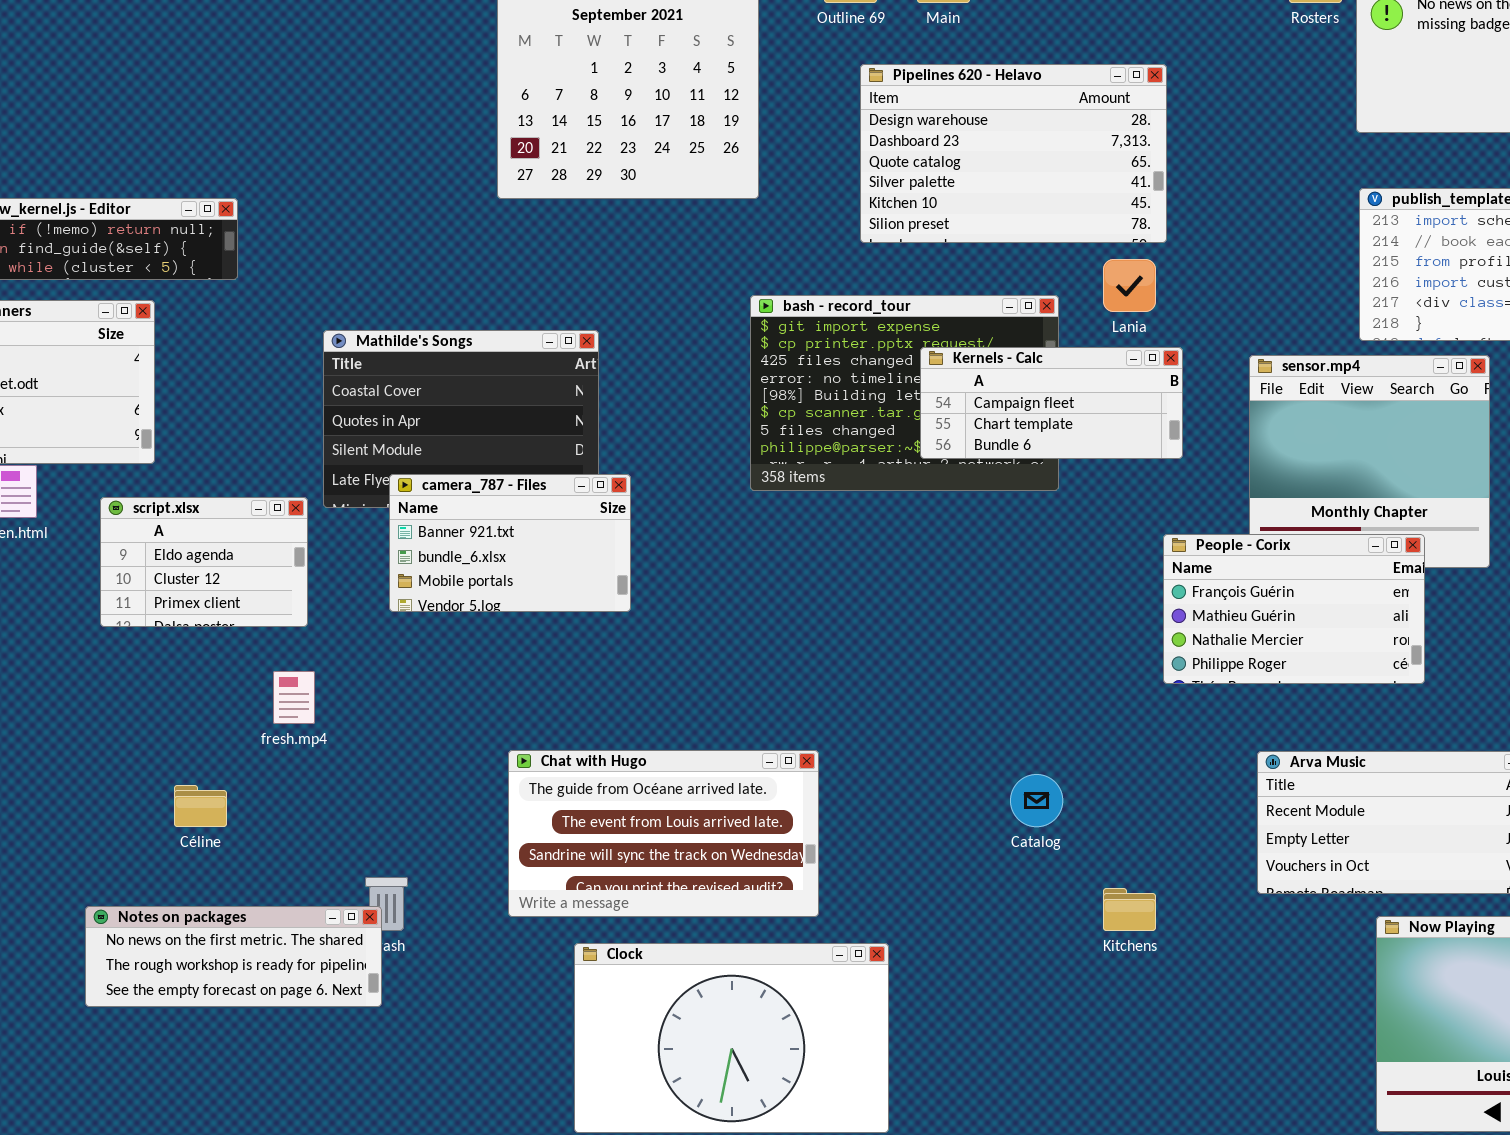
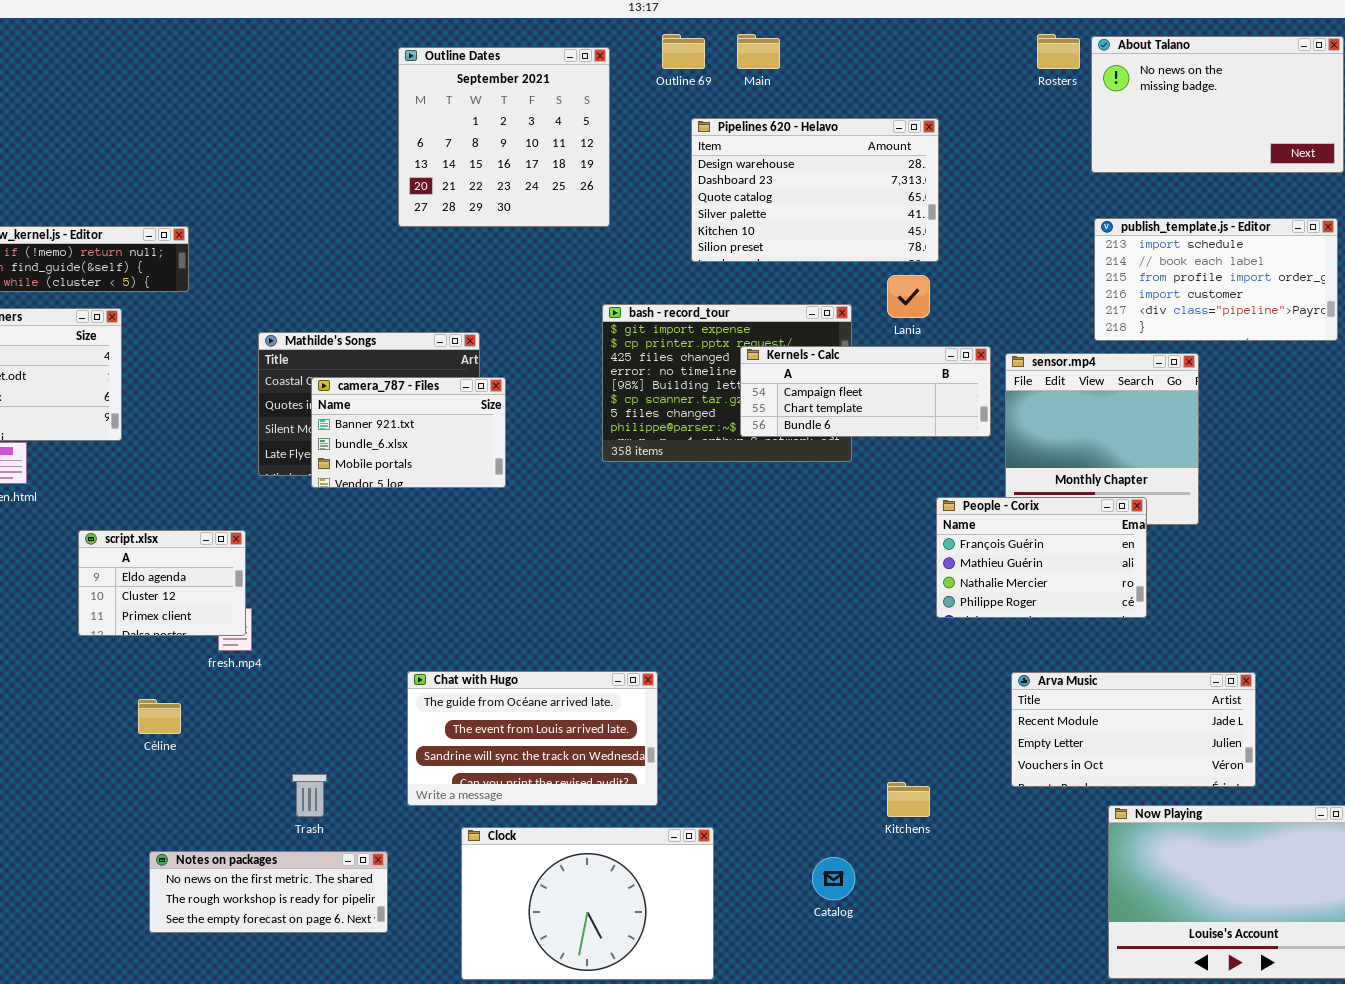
Kernels - Calc: [920,347,1183,459] -> [740,346,991,437], resized
camera_787 - Files: [389,474,631,612] -> [311,377,506,488], moved
script.xlsx: [100,497,308,627] -> [78,530,246,636], moved
Catalog: [1010,774,1063,827] -> [812,857,855,900], moved
Notes on packages: [85,906,382,1007] -> [149,851,388,933], moved

